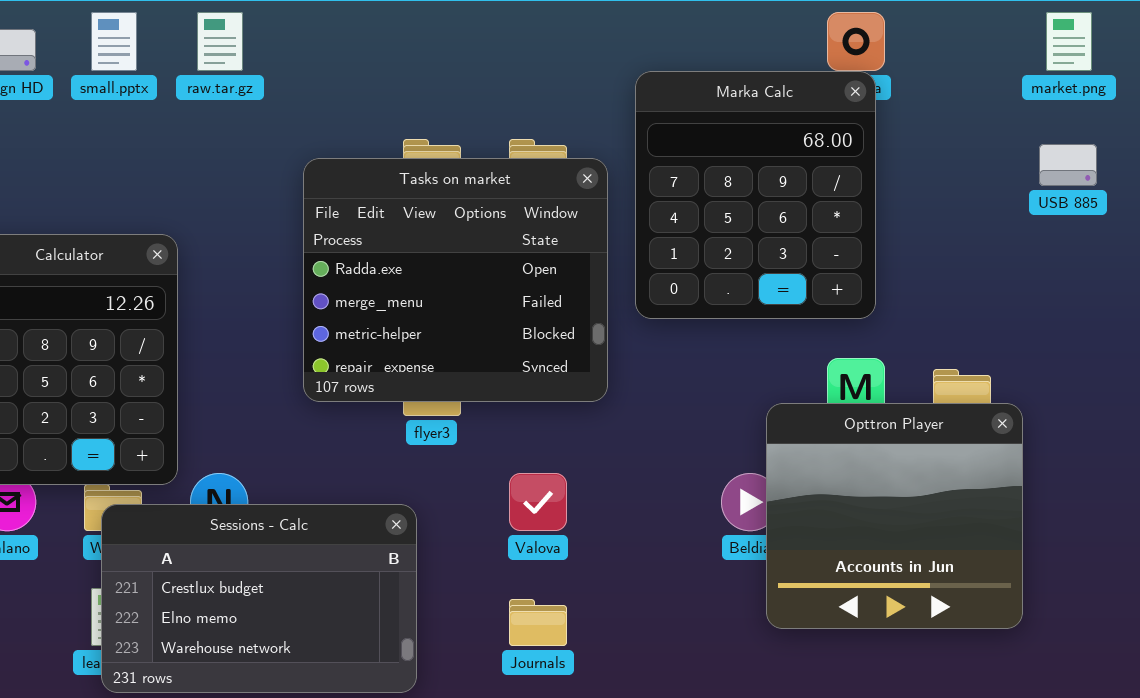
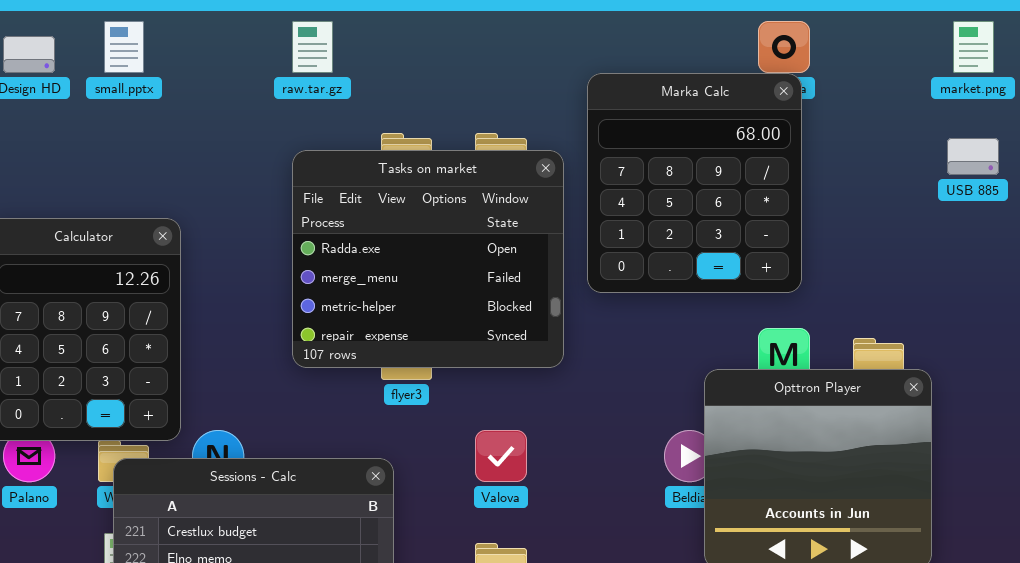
raw.tar.gz: [197,12,243,71] -> [292,21,333,73], moved

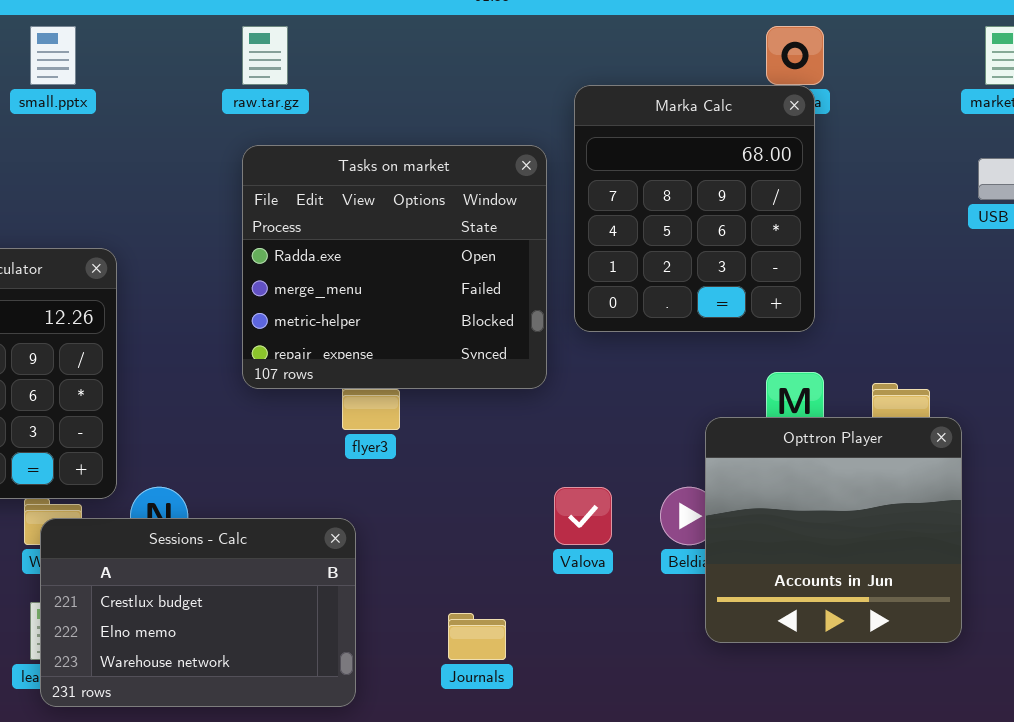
Tasks on market: [292,150,564,368] -> [242,145,547,389], moved
Valova: [475,430,527,482] -> [554,487,612,545], moved

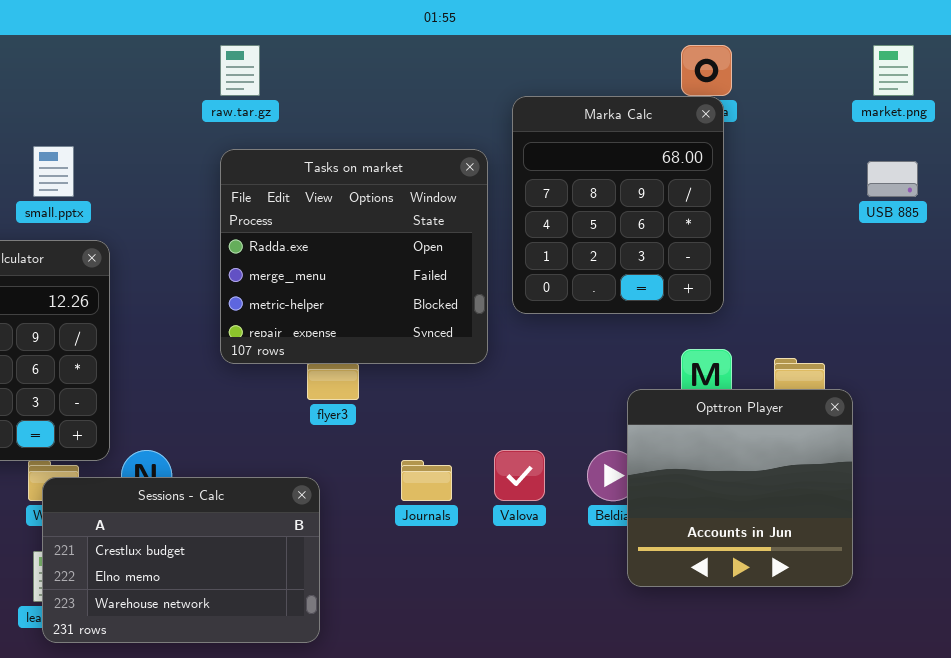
small.pptx: [30,26,76,85] -> [33,146,74,197], moved
Journals: [448,613,506,660] -> [401,460,452,501], moved

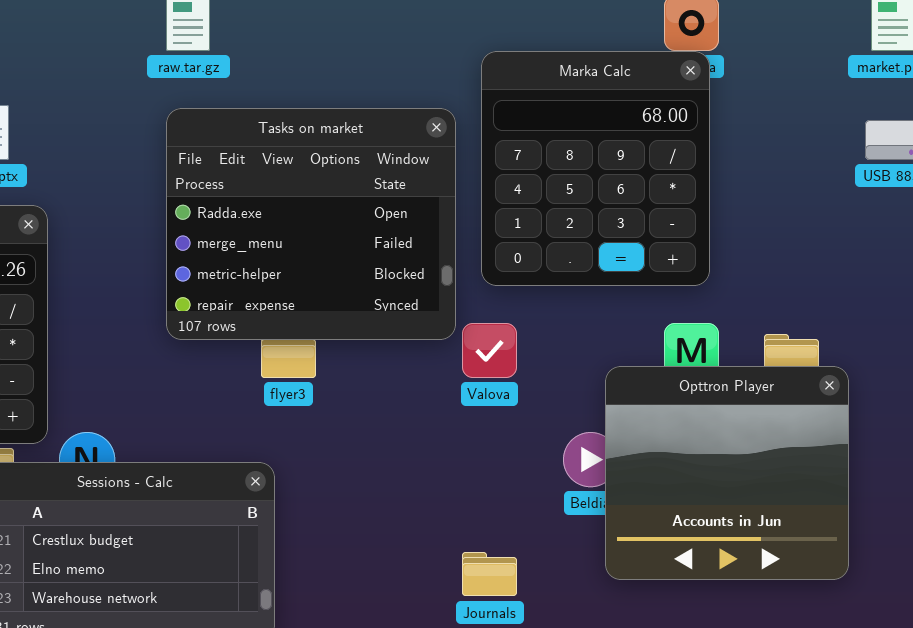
Valova: [494,450,545,501] -> [462,323,517,378], moved
Journals: [401,460,452,501] -> [462,552,517,596], moved

